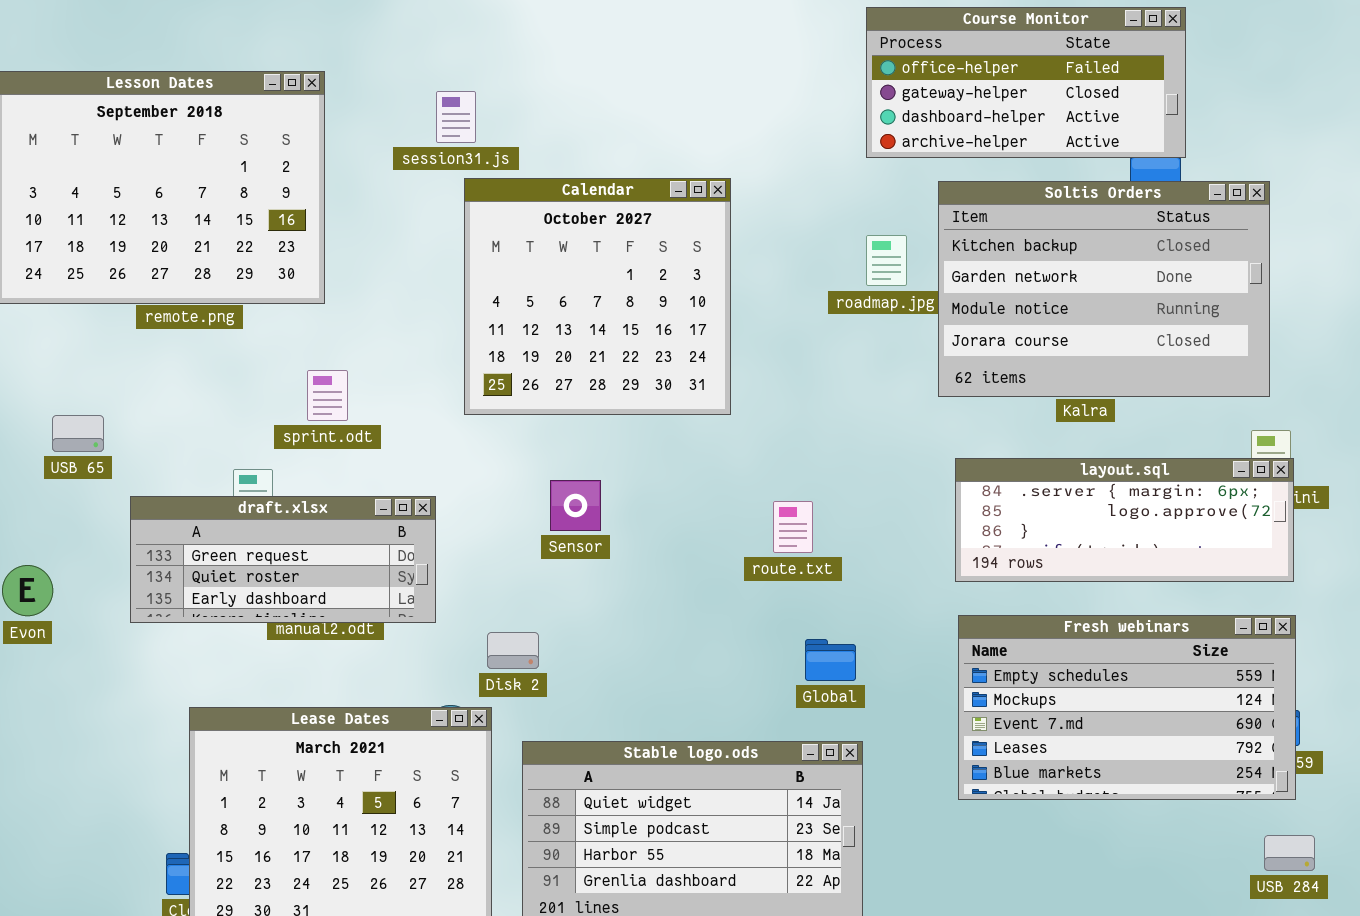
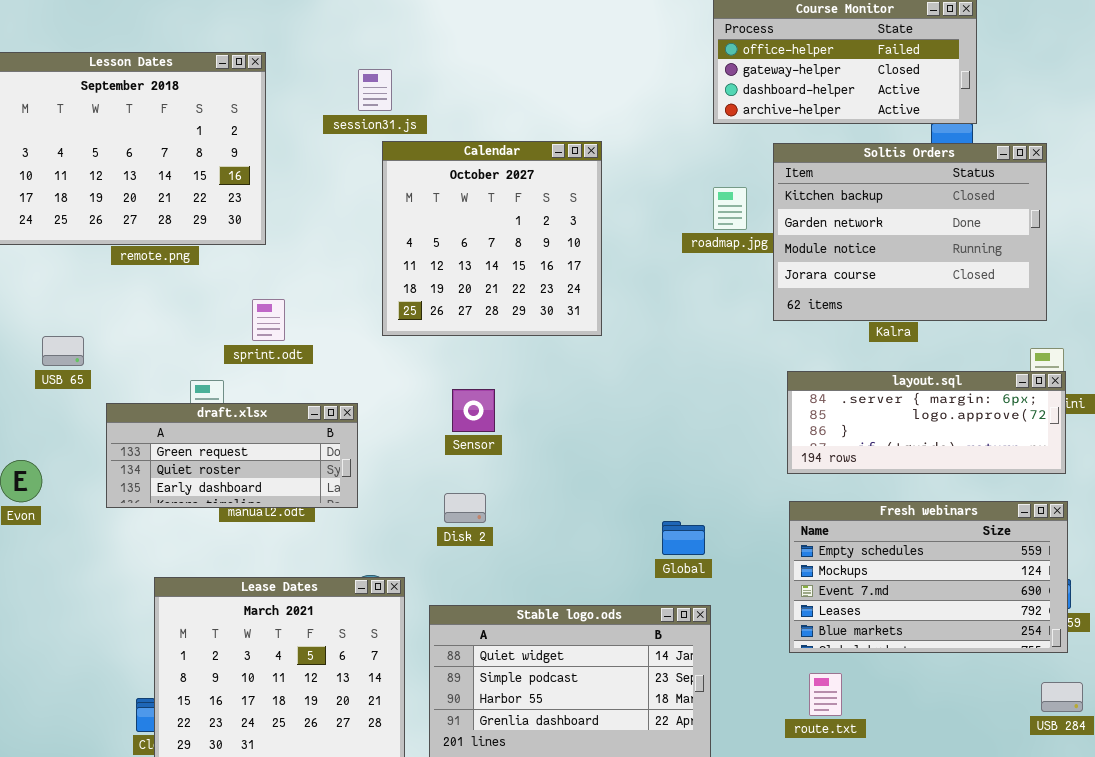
route.txt: [773,501,813,553] -> [809,673,842,716], moved
Disk 2: [487,632,539,669] -> [444,493,486,523], moved

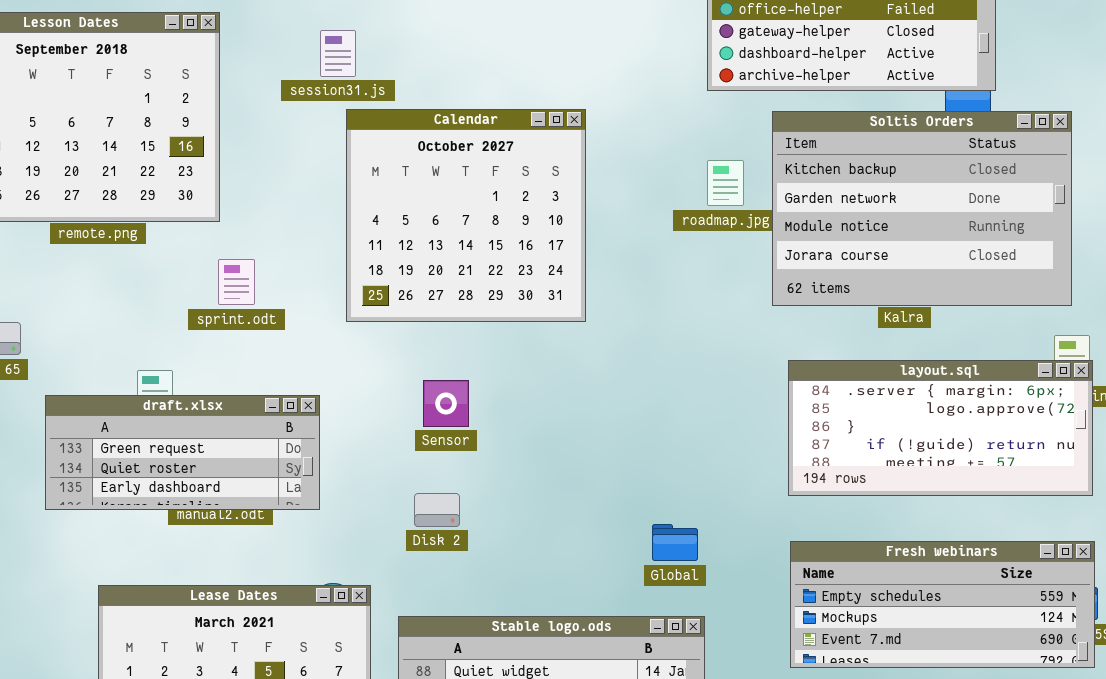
sprint.odt: [252,299,285,341] -> [218,259,255,305], moved
layout.sql: [787,371,1066,474] -> [788,360,1093,496], resized
Fresh webinars: [789,501,1068,653] -> [790,541,1095,668], resized

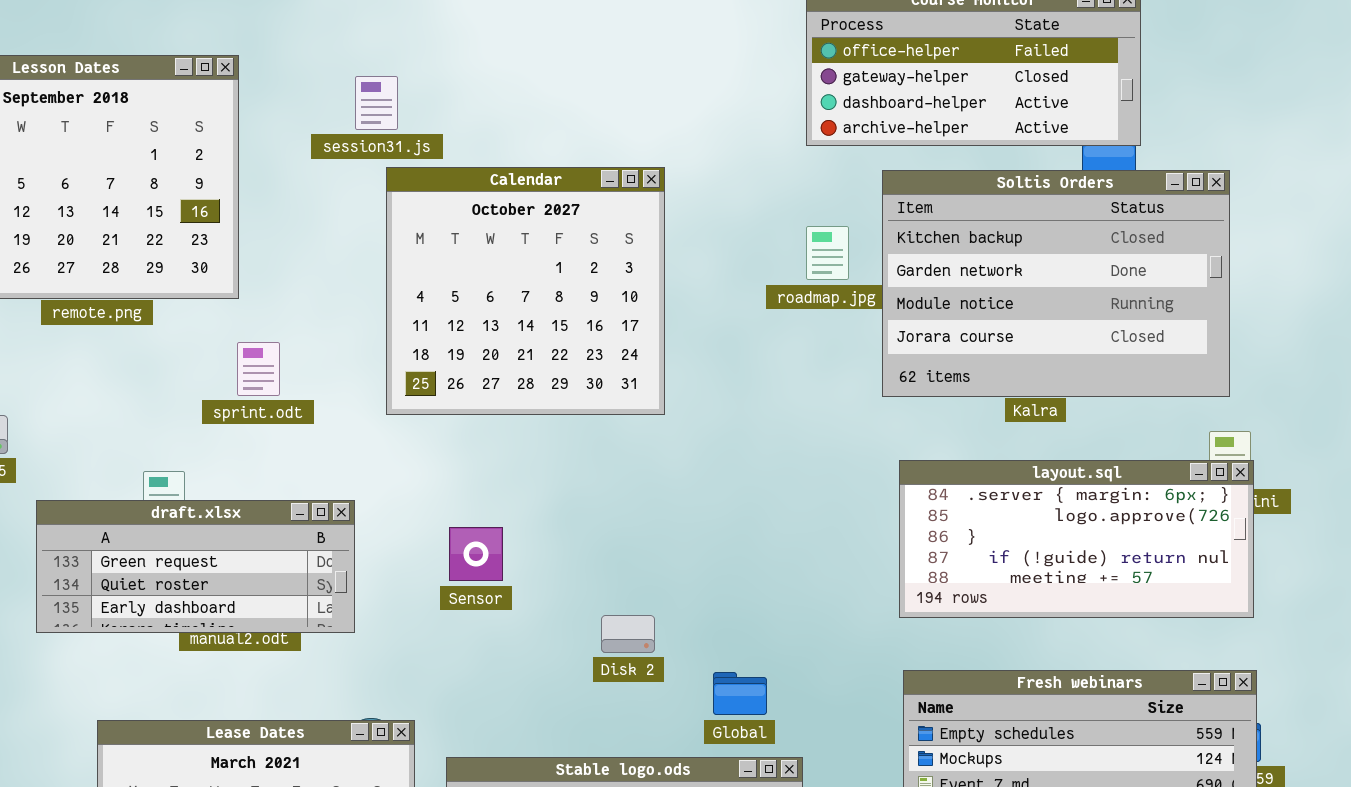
Sensor: [423,380,469,427] -> [449,527,503,581], moved
Disk 2: [414,493,460,527] -> [601,615,655,653], moved
Global: [652,524,698,561] -> [713,672,767,715], moved

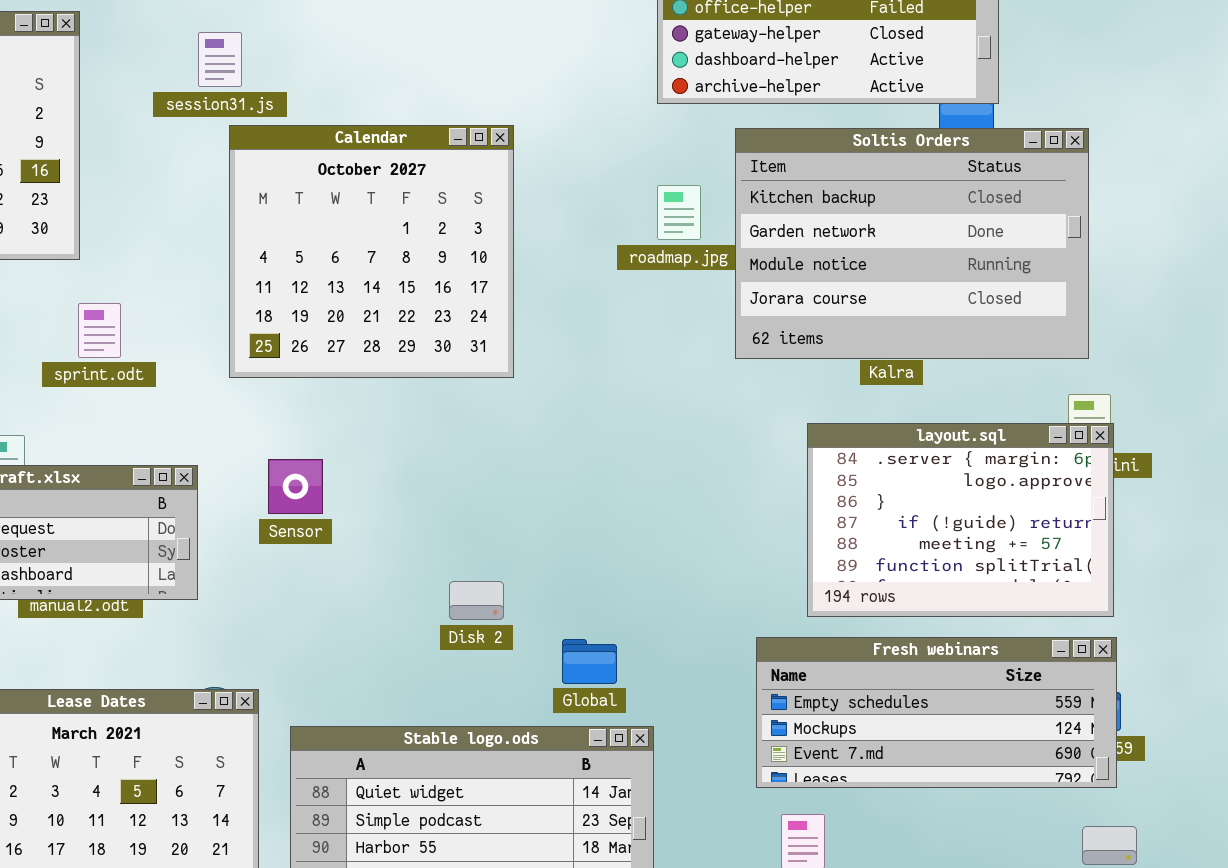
layout.sql: [899,460,1254,618] -> [807,423,1114,617], resized
Sensor: [449,527,503,581] -> [268,459,323,514], moved

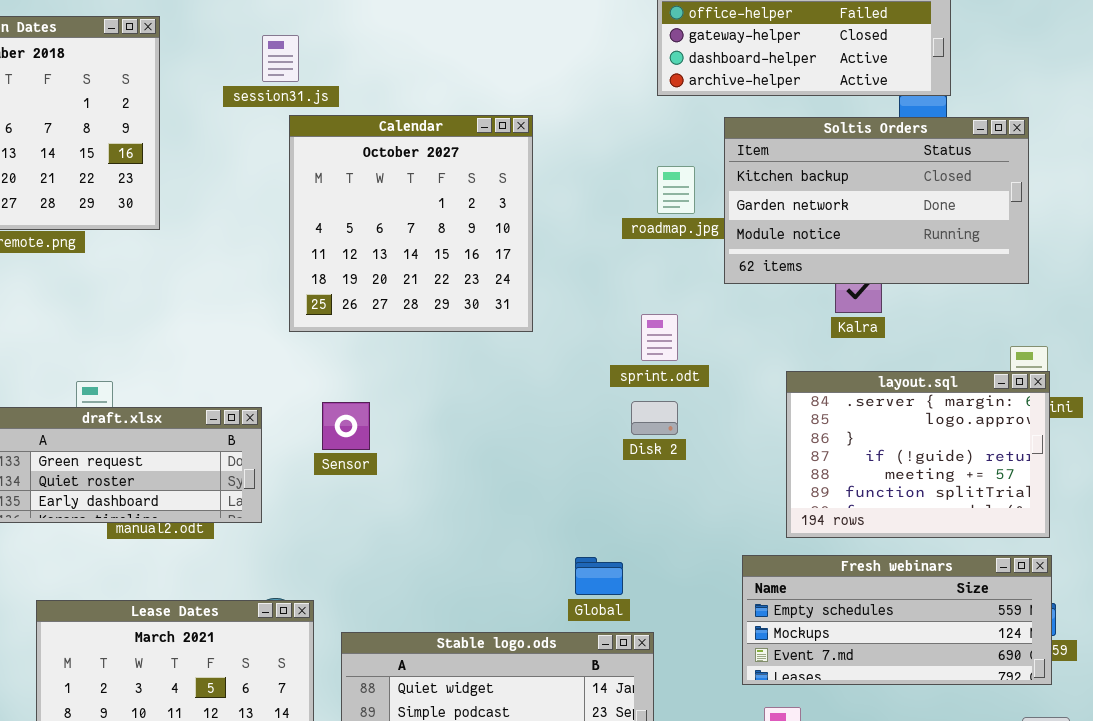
Soltis Orders: [735,128,1089,359] -> [724,117,1029,284], resized
sprint.odt: [78,303,121,358] -> [641,314,678,361], moved
Disk 2: [449,581,504,620] -> [631,401,678,435], moved

